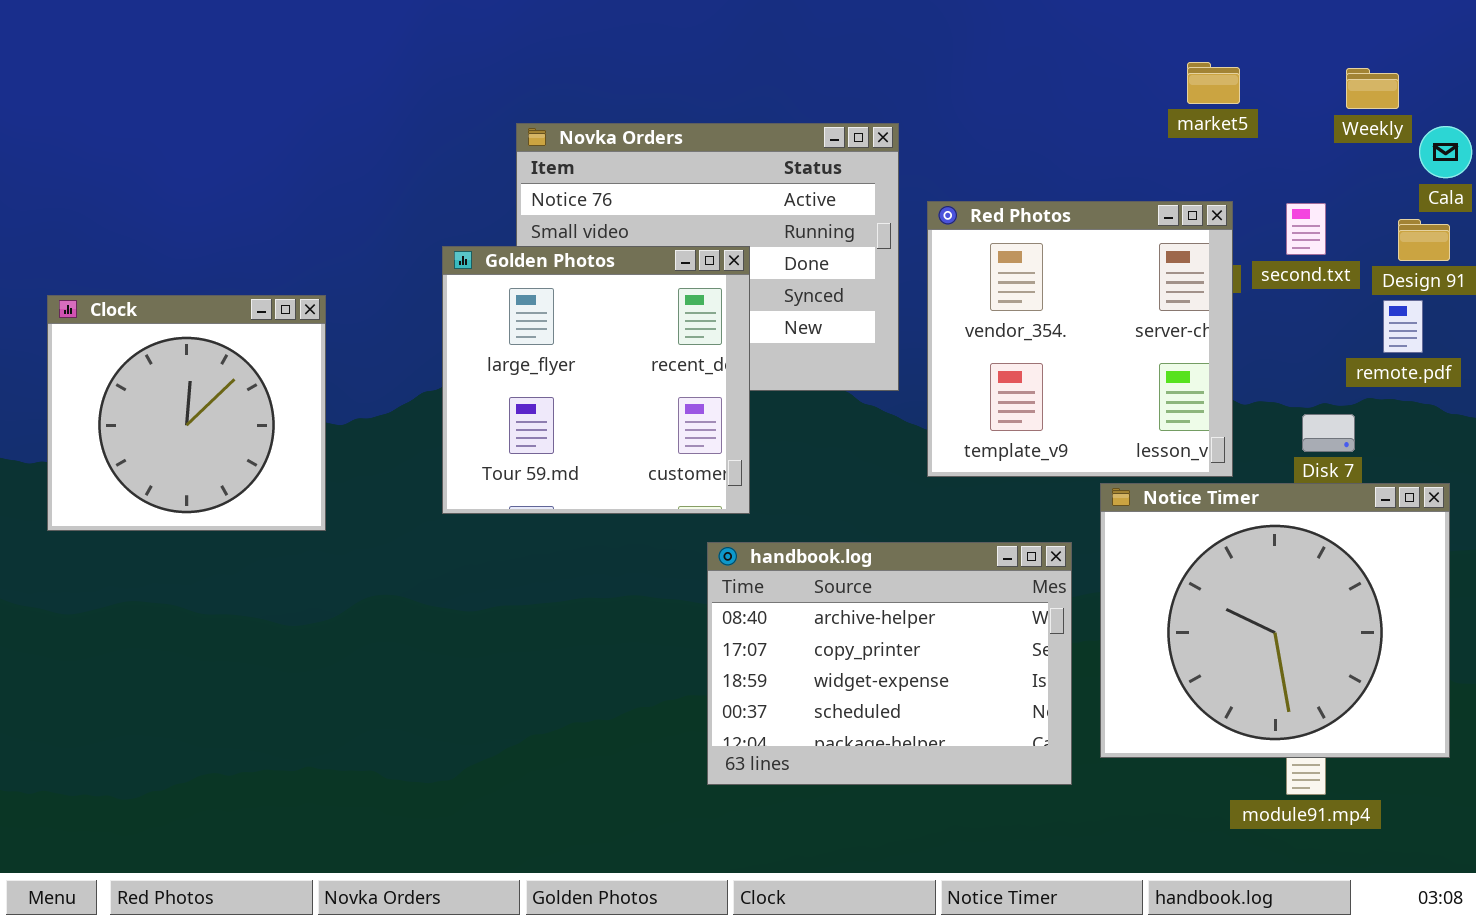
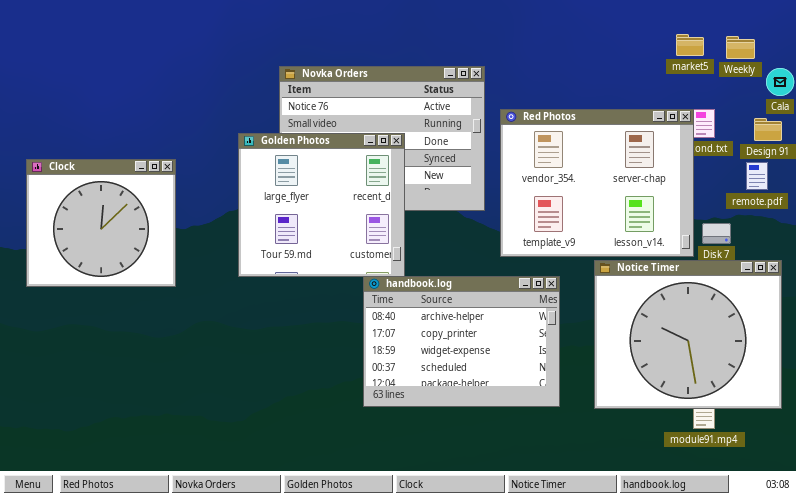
market5: [1187,62,1240,104] -> [676,34,704,56], moved
Red Photos: [927,201,1233,477] -> [500,109,694,257], resized
handbook.log: [707,542,1072,785] -> [363,276,560,407], moved

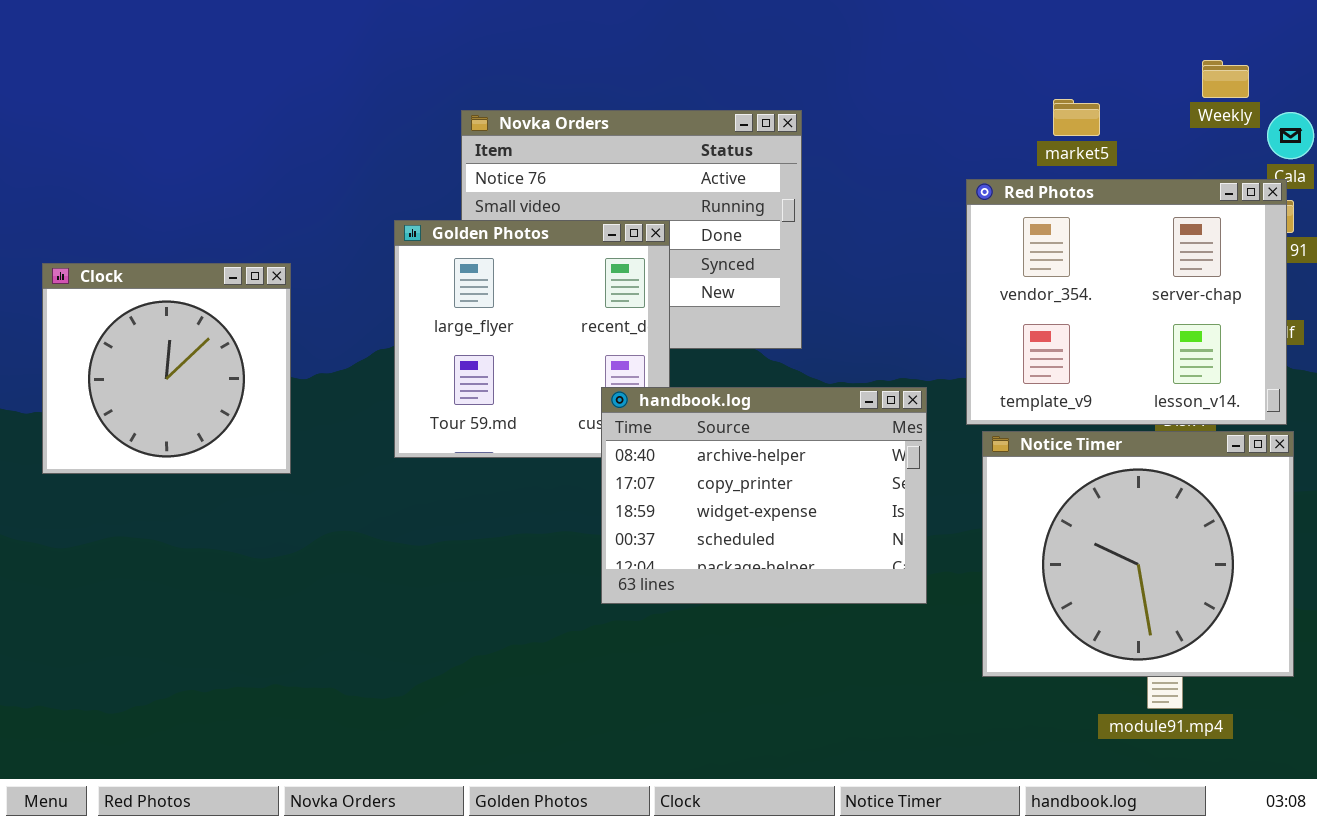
market5: [676,34,704,56] -> [1053,99,1100,136], moved
Red Photos: [500,109,694,257] -> [966,179,1287,425], moved
handbook.log: [363,276,560,407] -> [601,387,927,604], moved

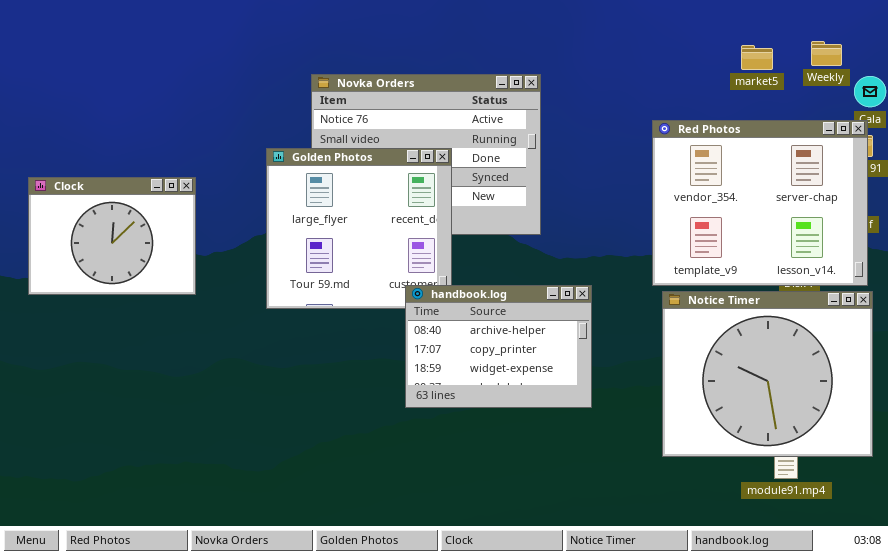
market5: [1053,99,1100,136] -> [741,45,773,70], moved
Clock: [42,263,291,474] -> [28,177,196,295], resized
handbook.log: [601,387,927,604] -> [405,285,592,408], resized

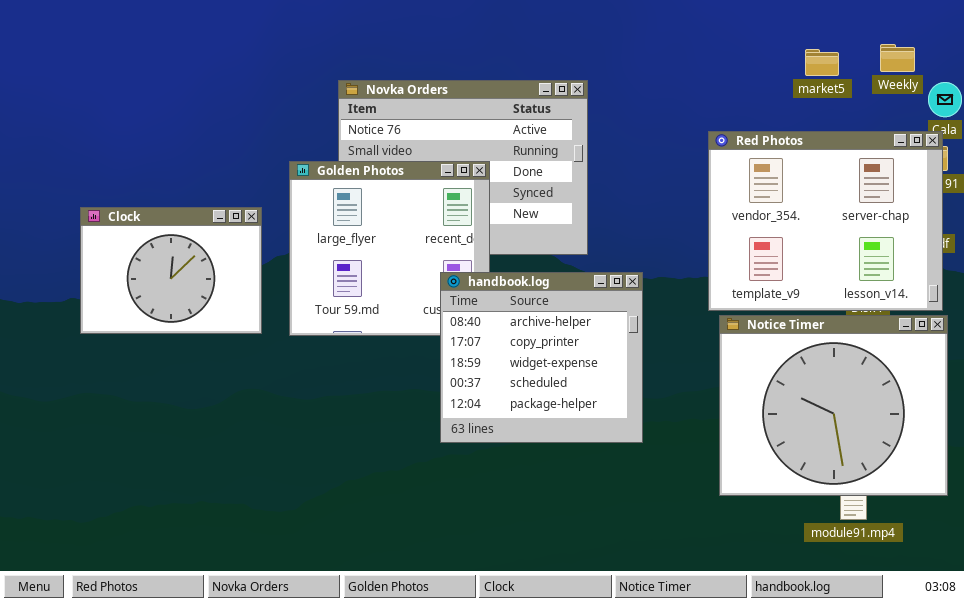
Clock: [28,177,196,295] -> [80,207,262,334], moved
handbook.log: [405,285,592,408] -> [440,272,643,443], resized

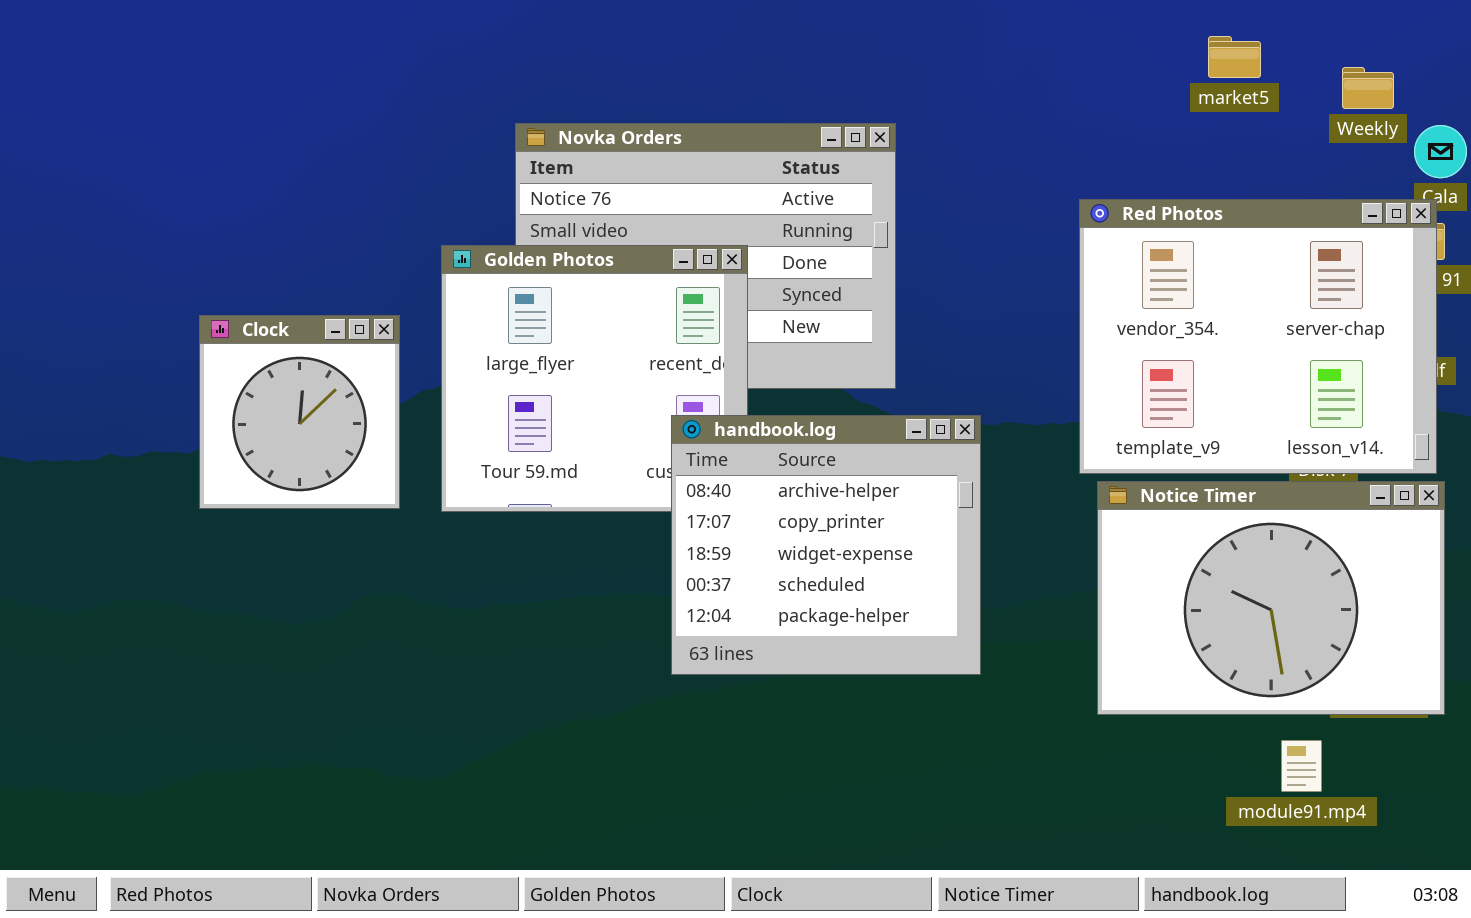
market5: [805,49,839,76] -> [1208,36,1261,78], moved
Clock: [80,207,262,334] -> [199,315,400,509], resized
Notice Timer: [719,315,948,496] -> [1097,481,1445,715], resized

